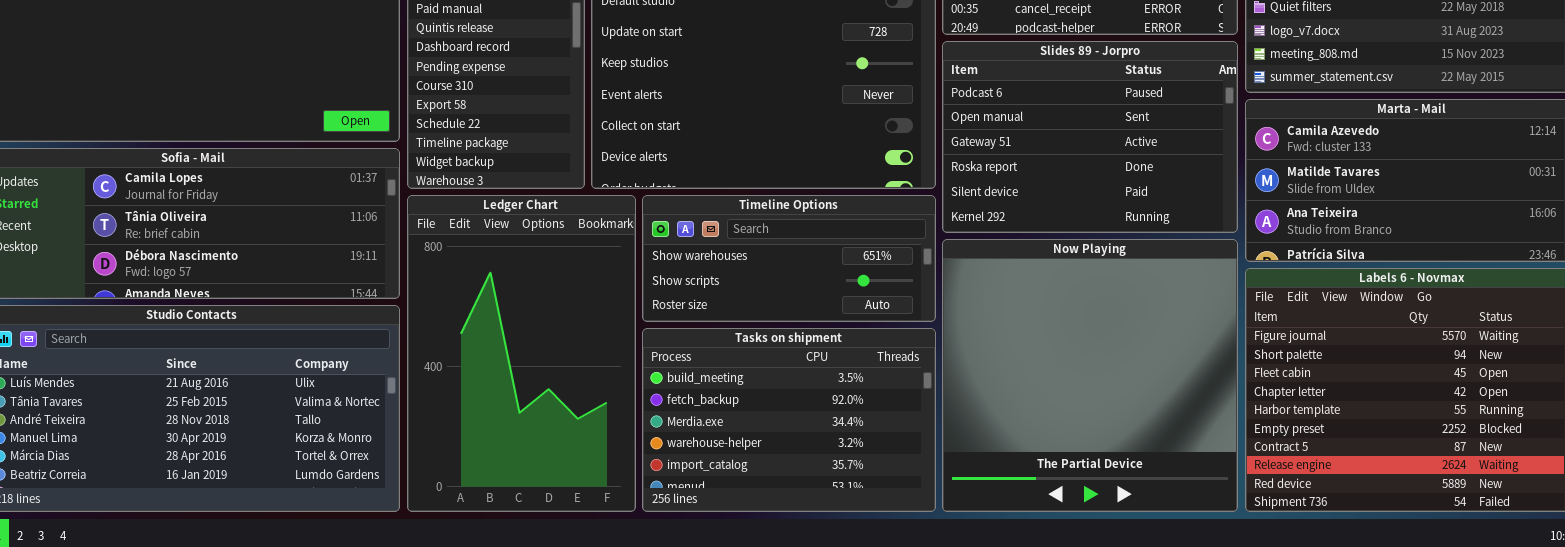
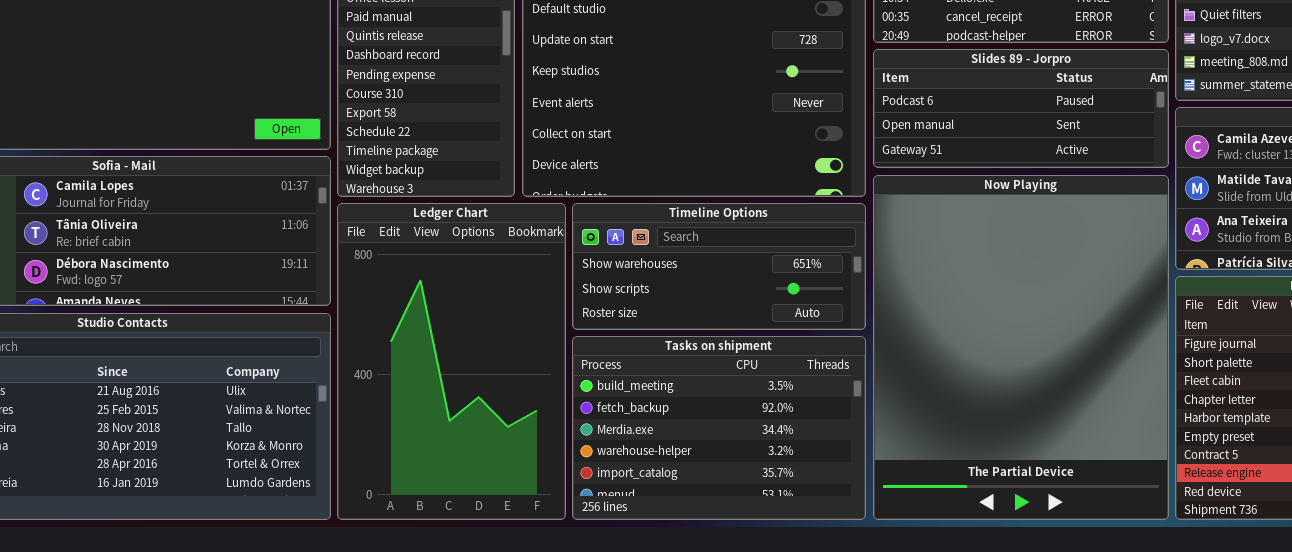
Slides 89 - Jorpro: [942,41,1238,233] -> [873,49,1169,168], resized
Now Playing: [942,239,1238,512] -> [873,175,1169,520], resized

